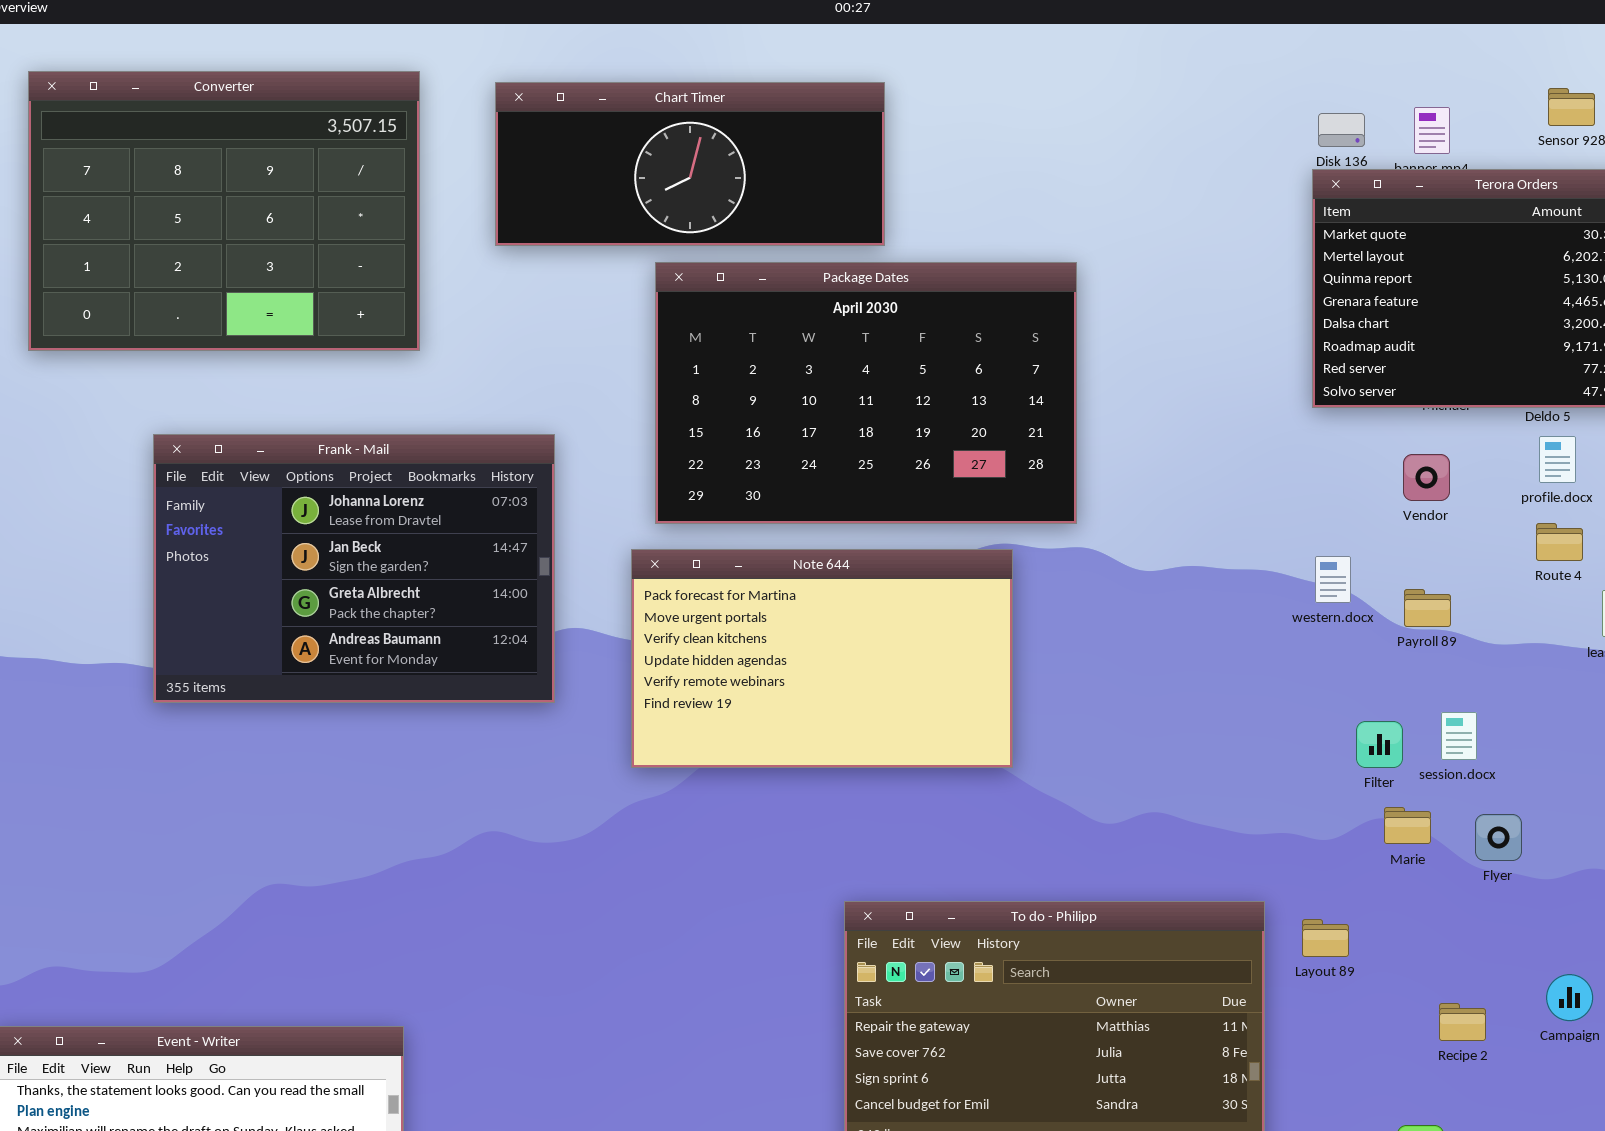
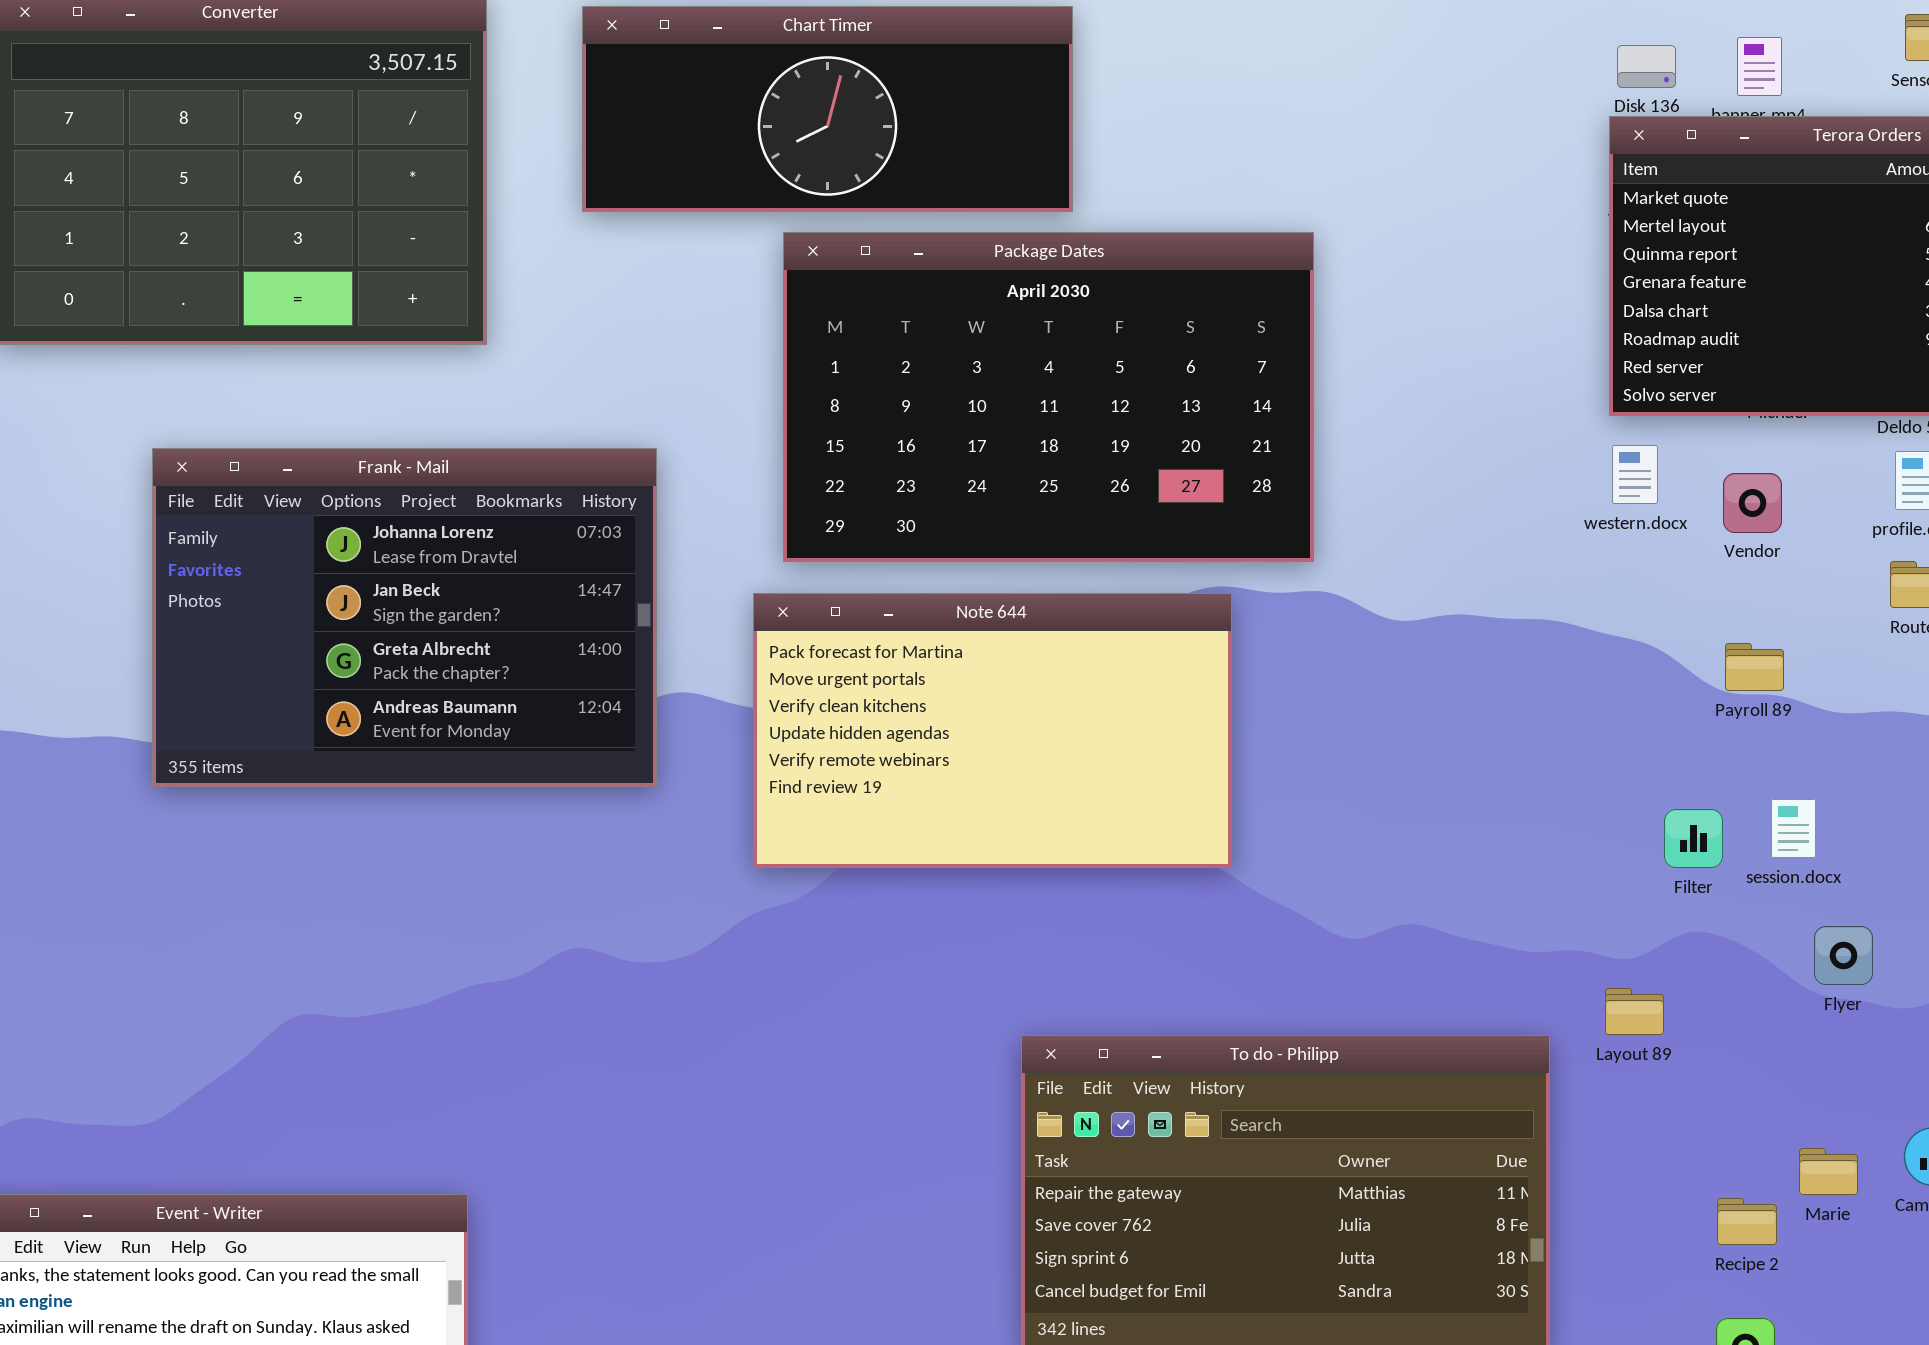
western.docx: [1315,556,1351,603] -> [1612,445,1658,504], moved
Marie: [1384,807,1431,844] -> [1799,1148,1858,1195], moved
Layout 89: [1302,919,1349,957] -> [1605,988,1664,1035], moved
Recipe 2: [1439,1003,1486,1041] -> [1717,1198,1777,1245], moved

